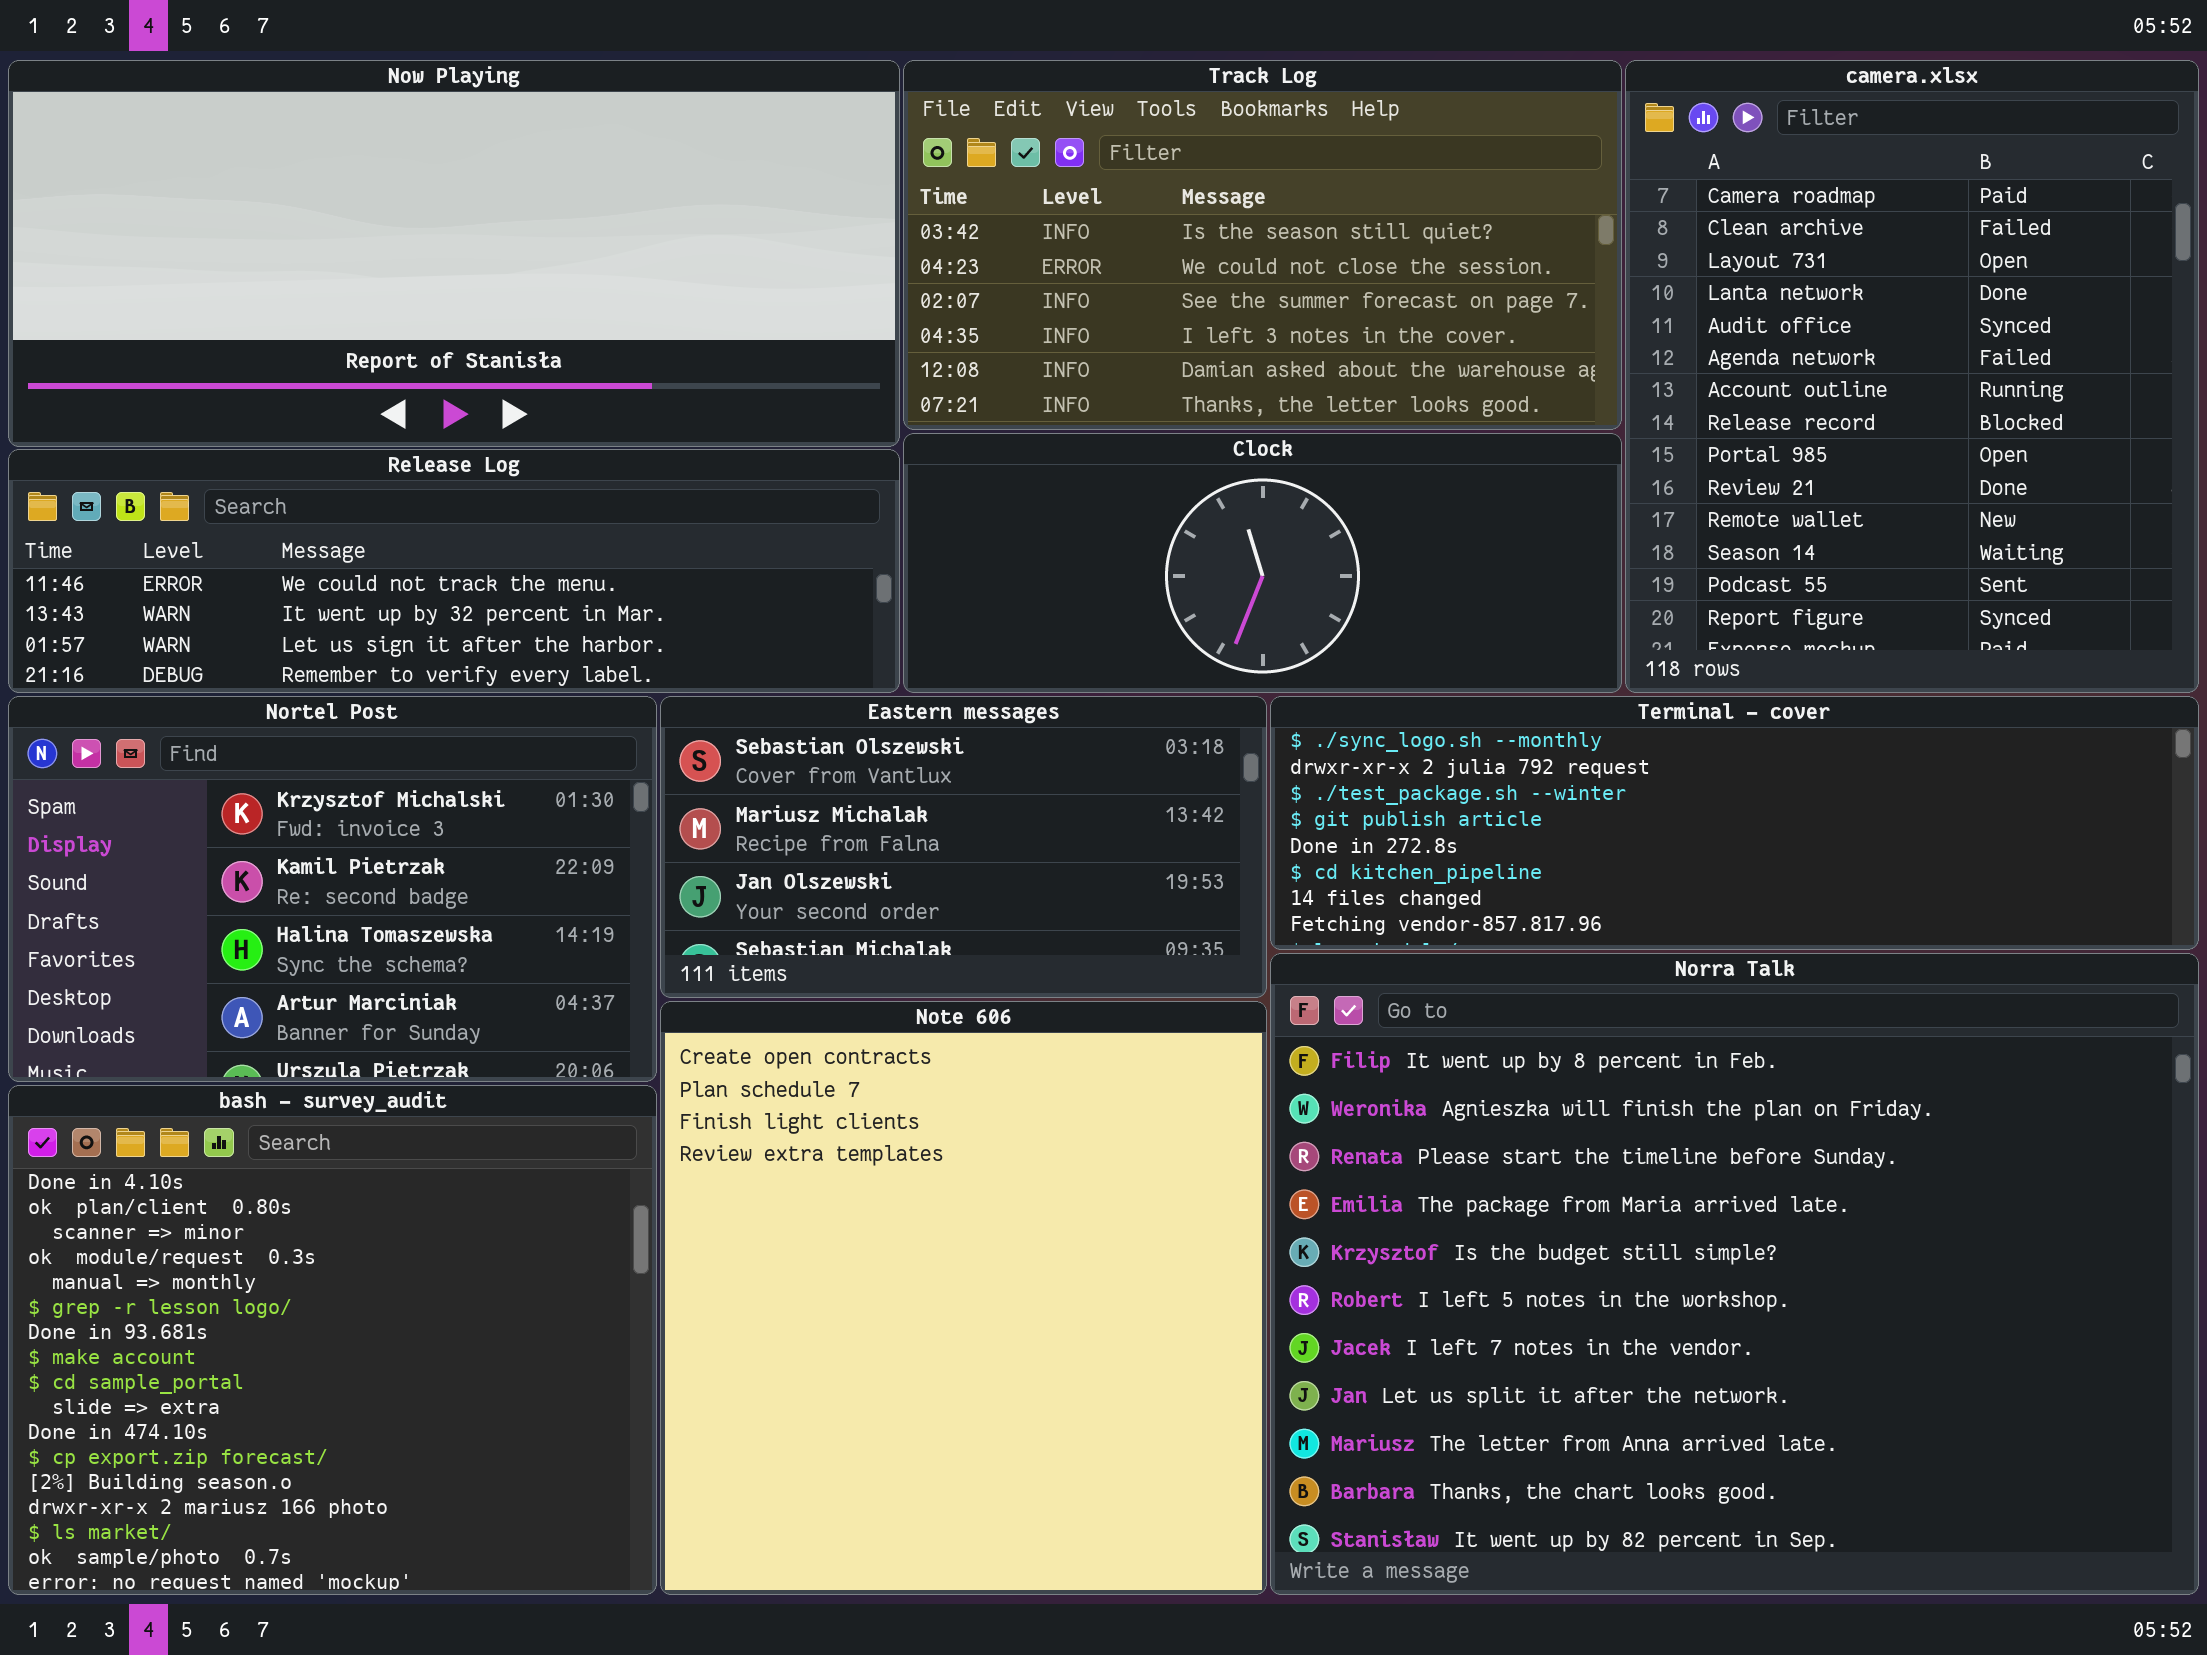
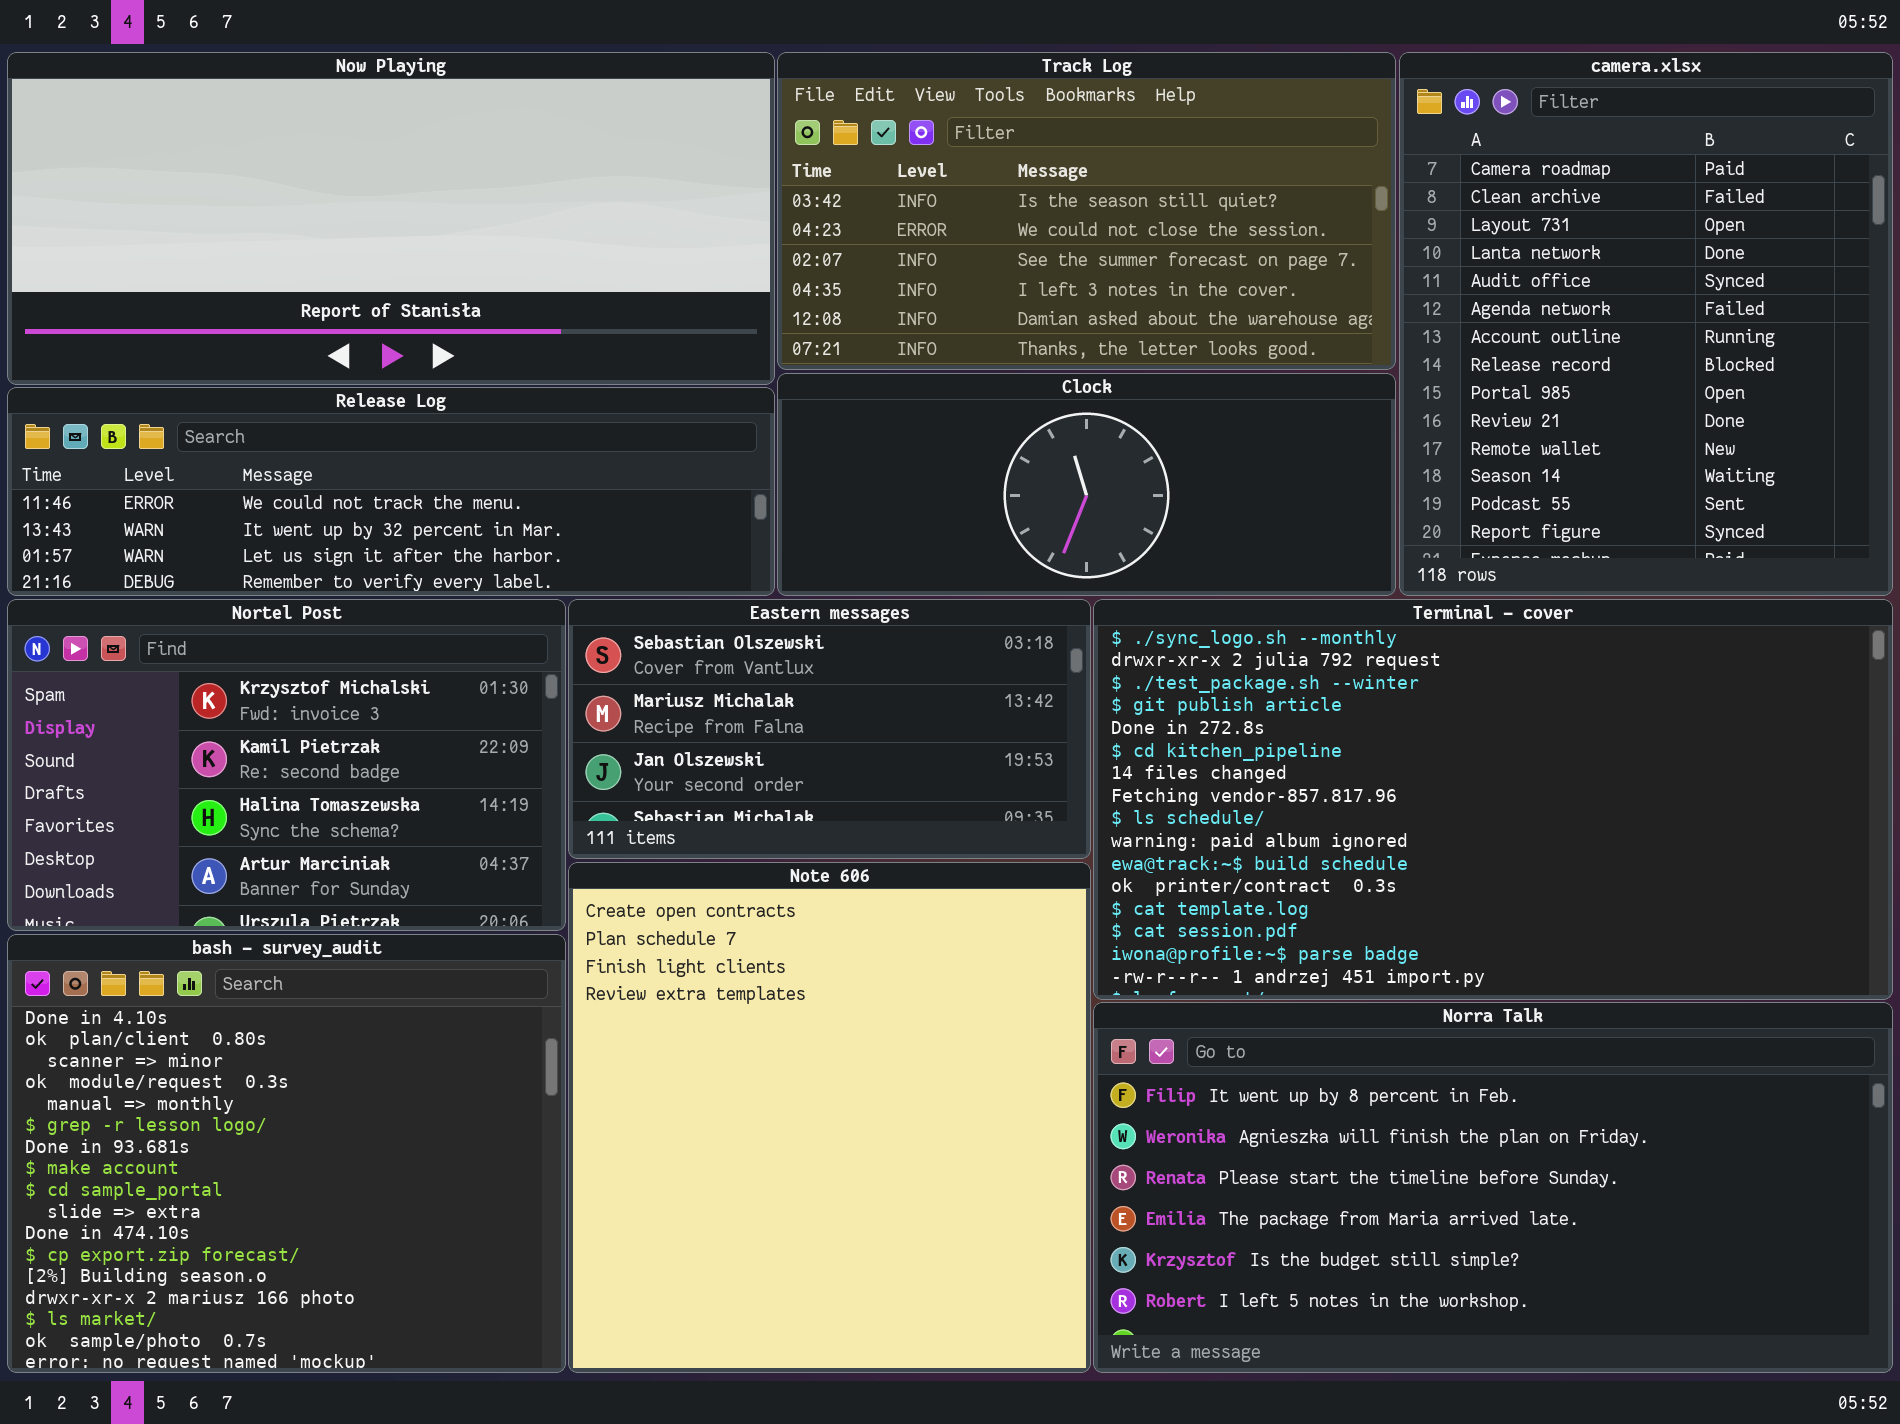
Terminal - cover: [1270,696,2199,950] -> [1093,599,1893,1000], resized
Norra Talk: [1270,953,2199,1595] -> [1093,1002,1893,1373], resized

